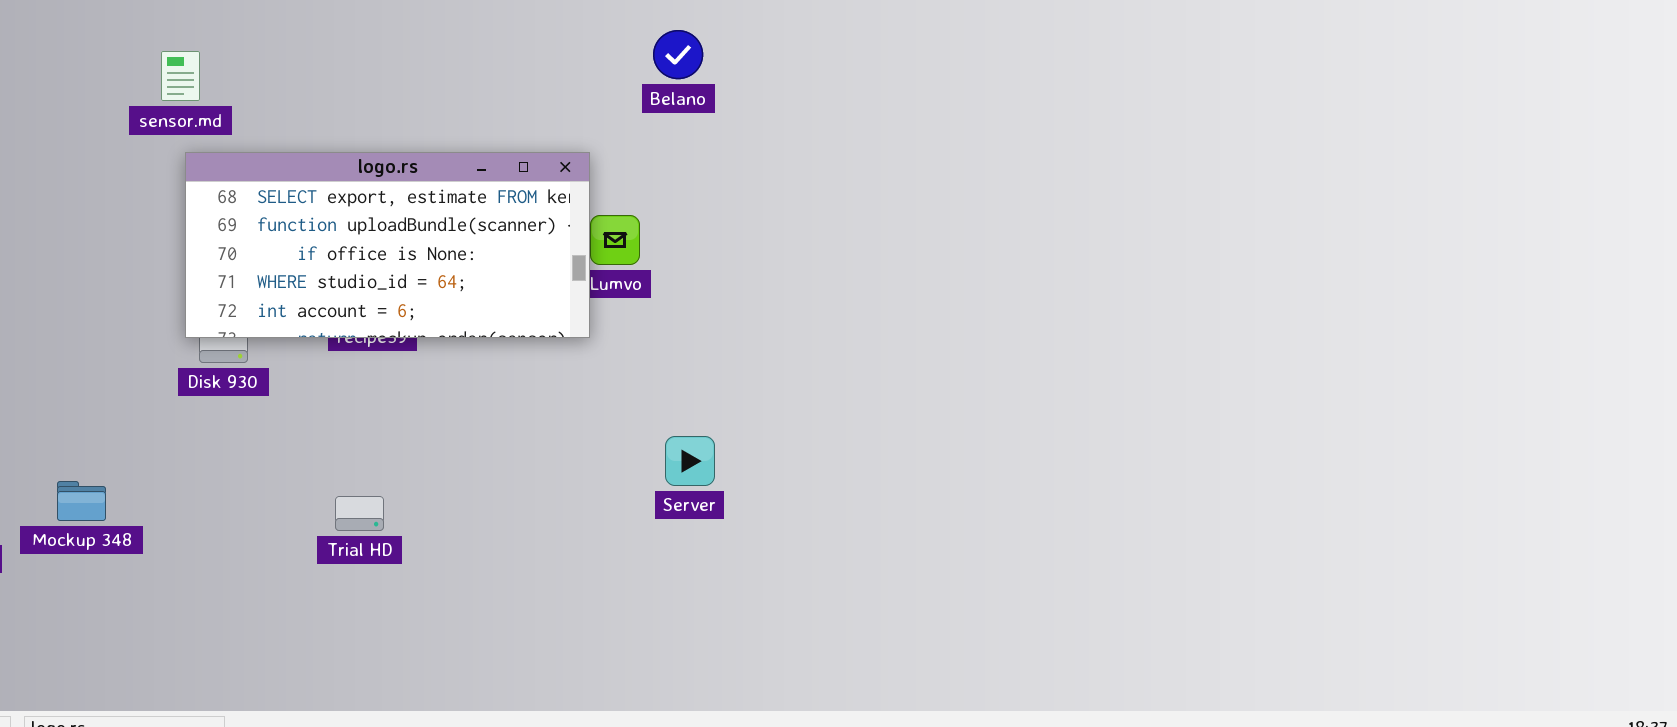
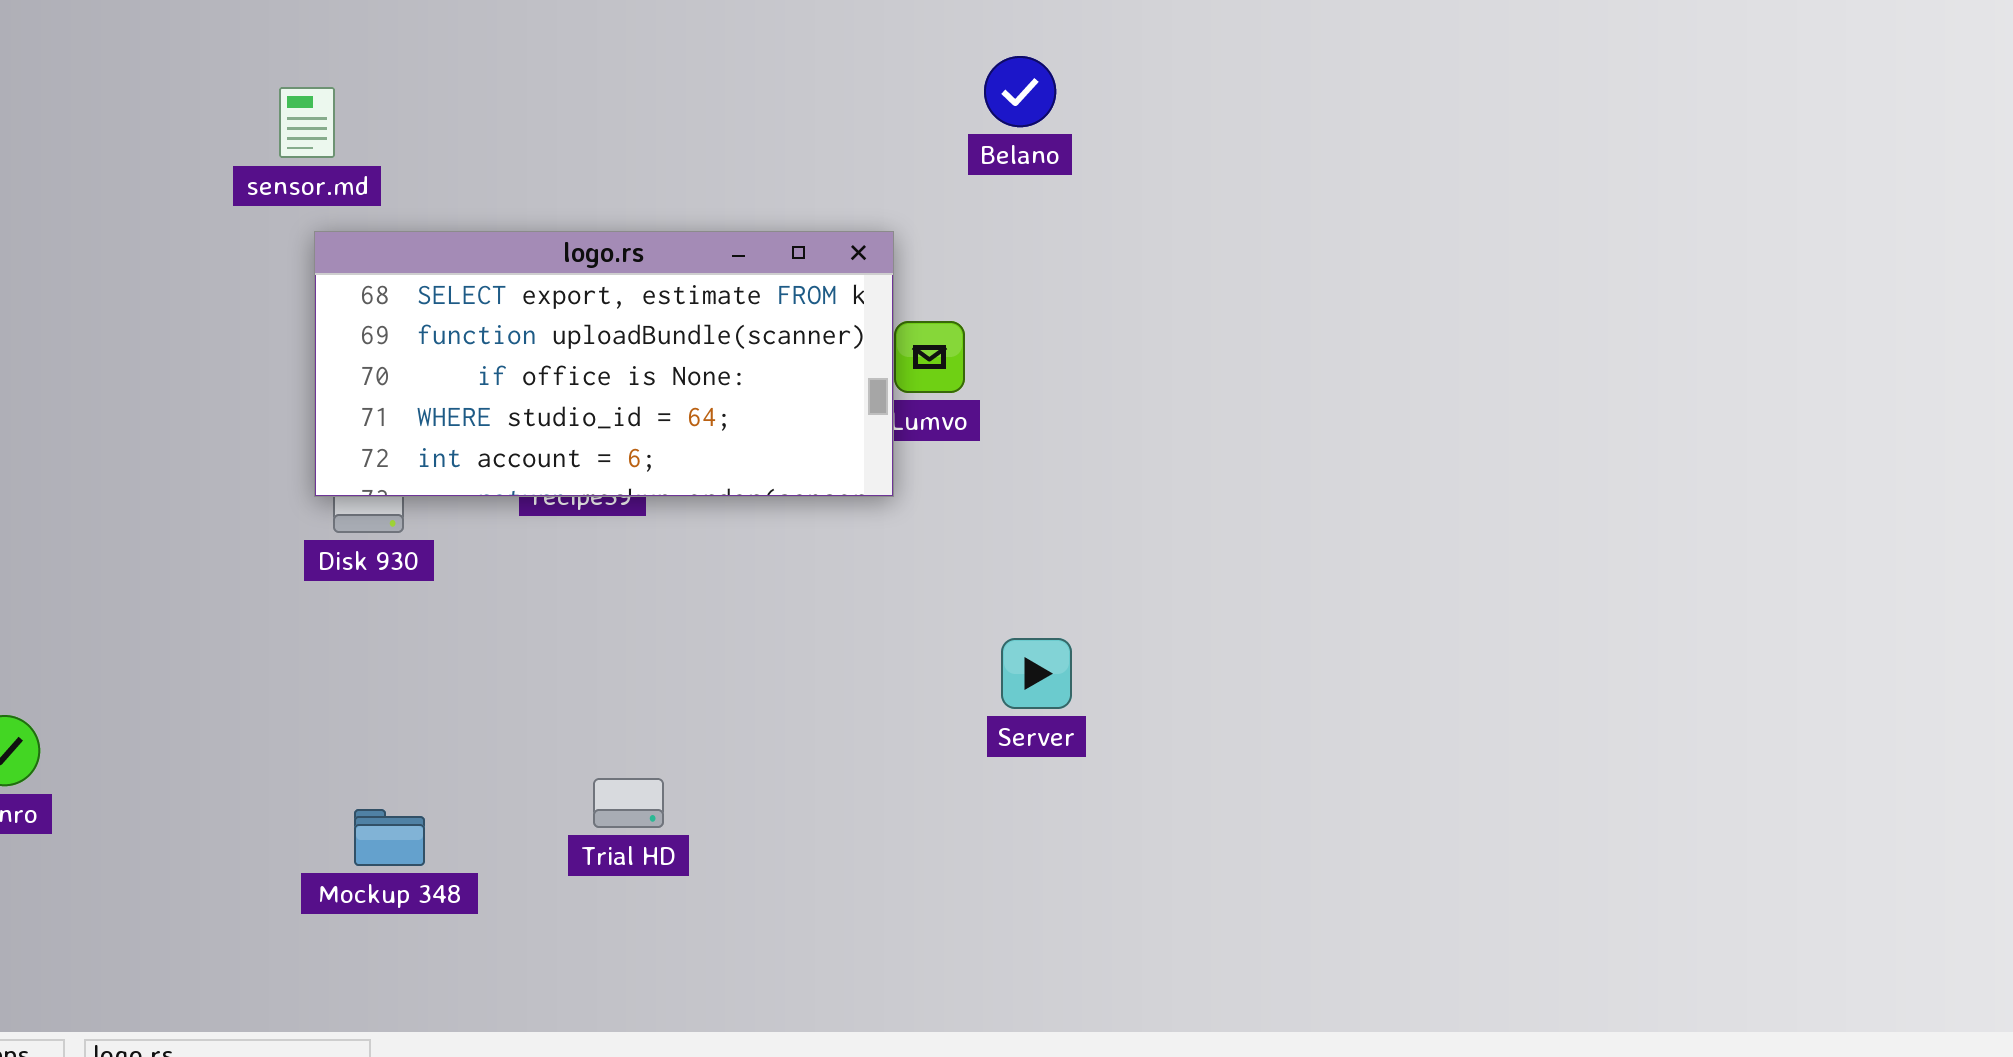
Mockup 348: [57,481,106,521] -> [354,809,425,866], moved
Trial HD: [335,496,384,531] -> [593,778,664,828], moved

